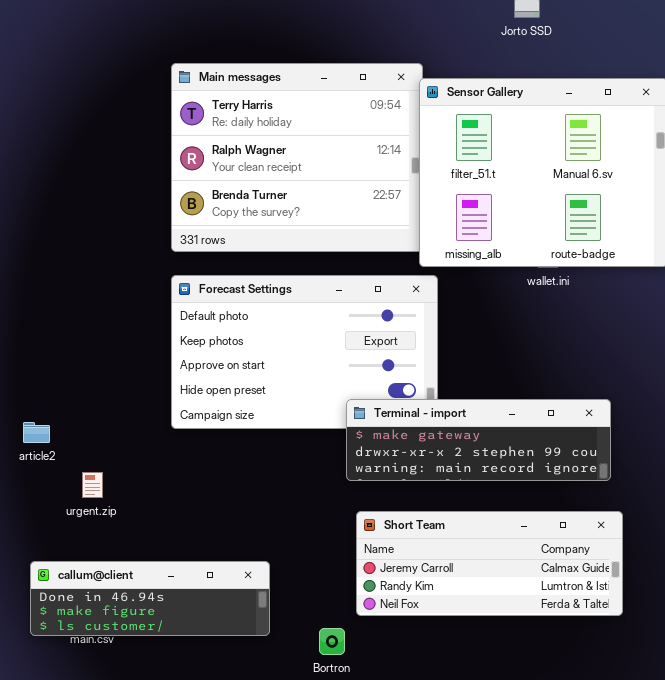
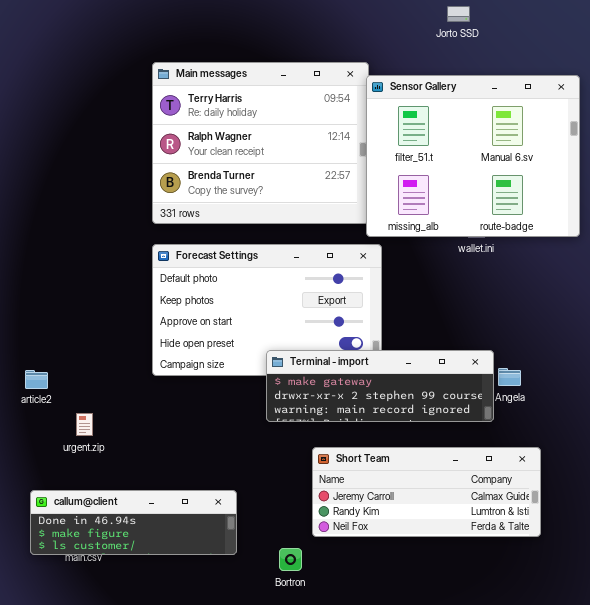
Terminal - import: [346,399,611,481] -> [266,350,494,422], moved

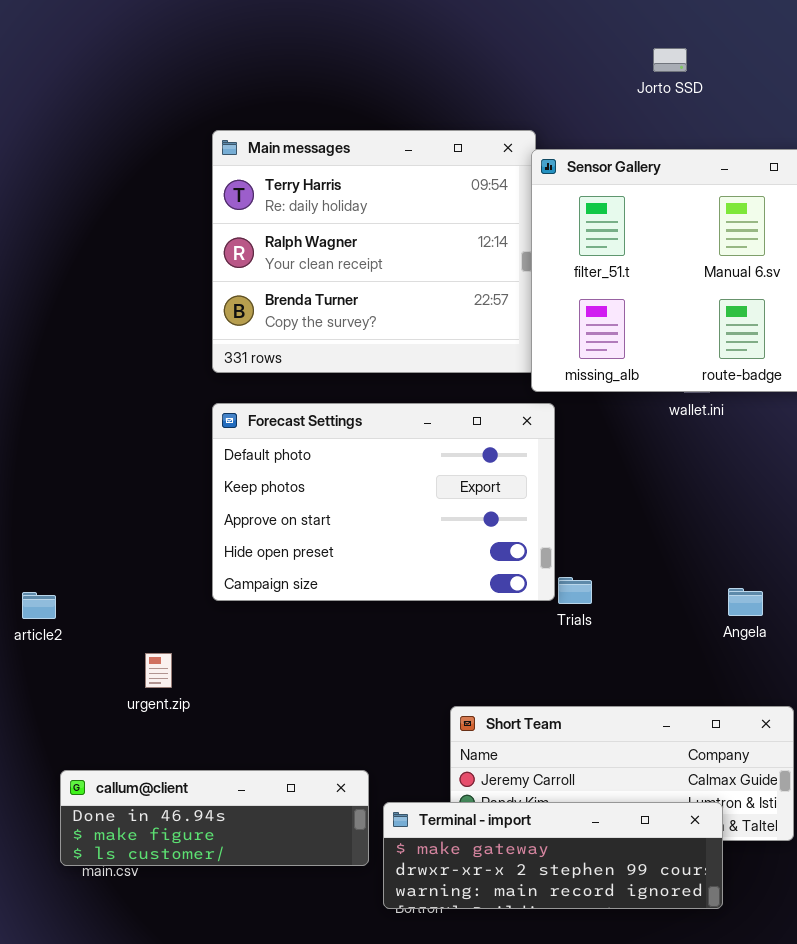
Terminal - import: [266,350,494,422] -> [383,802,723,909], moved
urgent.zip: [76,413,93,436] -> [145,653,172,688], moved
callum@client: [30,490,237,555] -> [60,770,369,866], moved

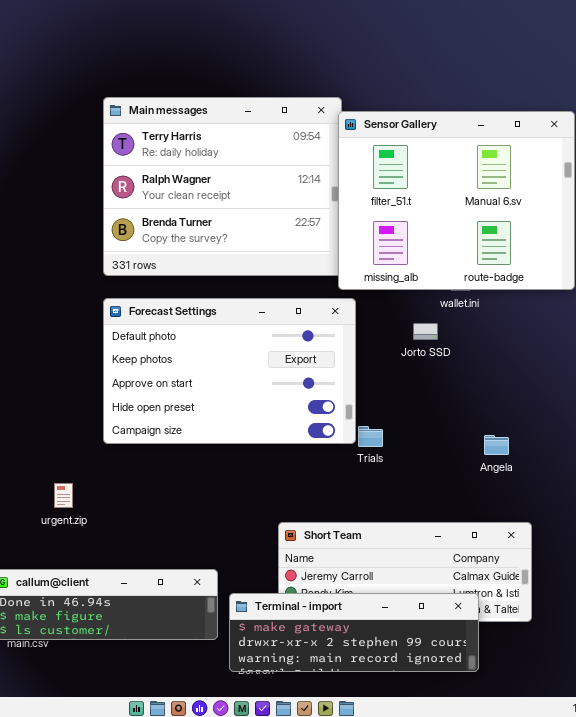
Jorto SSD: [653,48,687,72] -> [413,323,438,340], moved

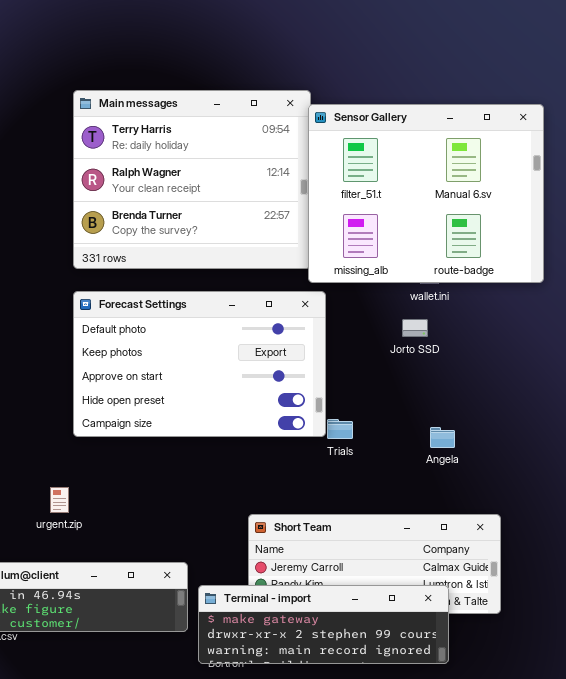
Jorto SSD: [413,323,438,340] -> [402,319,428,337], moved
Angela: [484,435,509,455] -> [430,427,455,448], moved
urgent.zip: [54,483,73,508] -> [50,487,69,513], moved

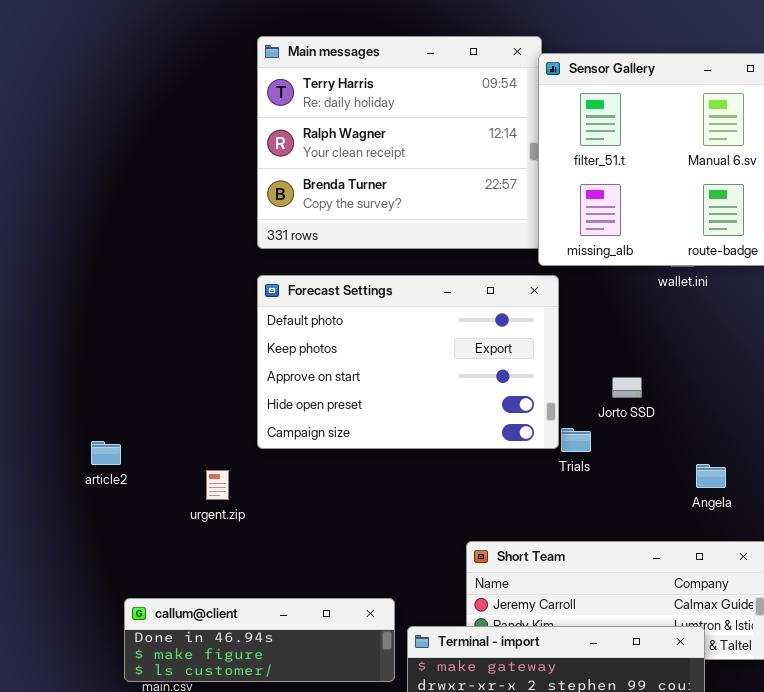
Jorto SSD: [402,319,428,337] -> [612,377,642,398], moved
Angela: [430,427,455,448] -> [696,464,726,488], moved
urgent.zip: [50,487,69,513] -> [206,470,229,500], moved

